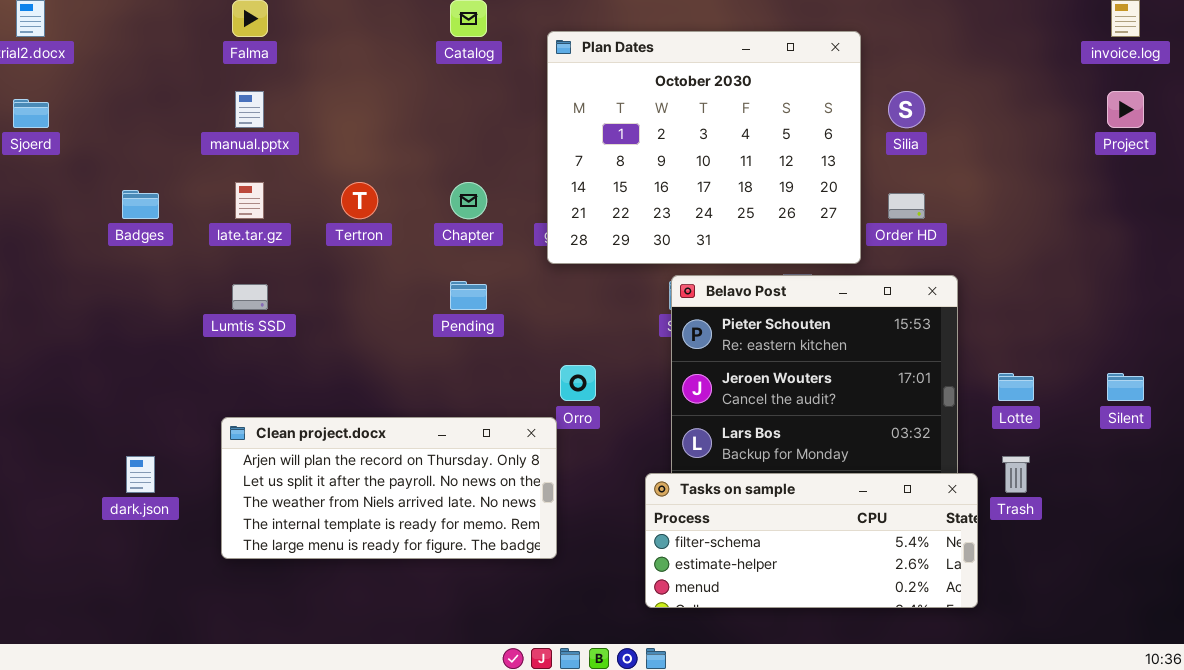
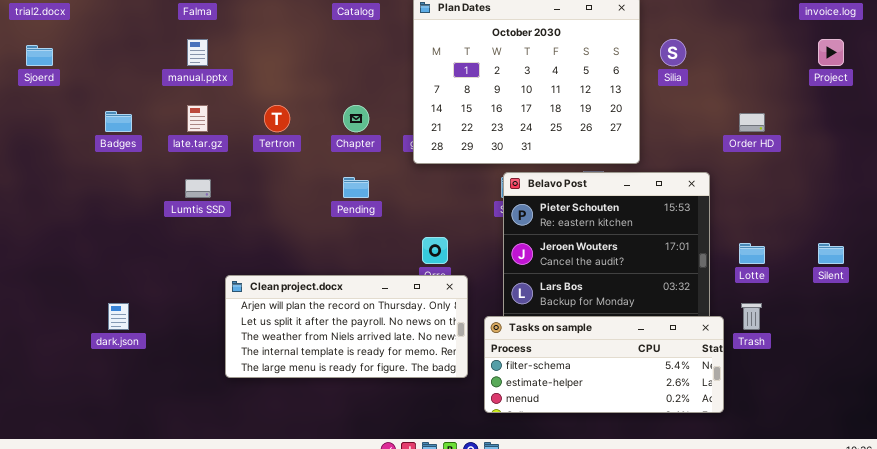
Order HD: [888,193,925,219] -> [739,113,765,132], moved
Clean project.docx: [221,417,557,559] -> [225,275,468,378], moved

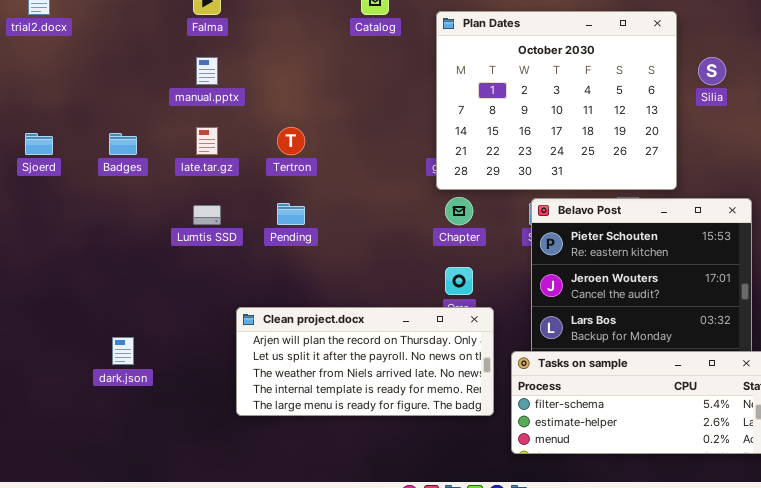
Sjoerd: [26,45,53,66] -> [25,133,53,155], moved
Chapter: [343,105,369,132] -> [445,197,473,225], moved
Pending: [343,177,369,198] -> [277,203,305,225], moved

